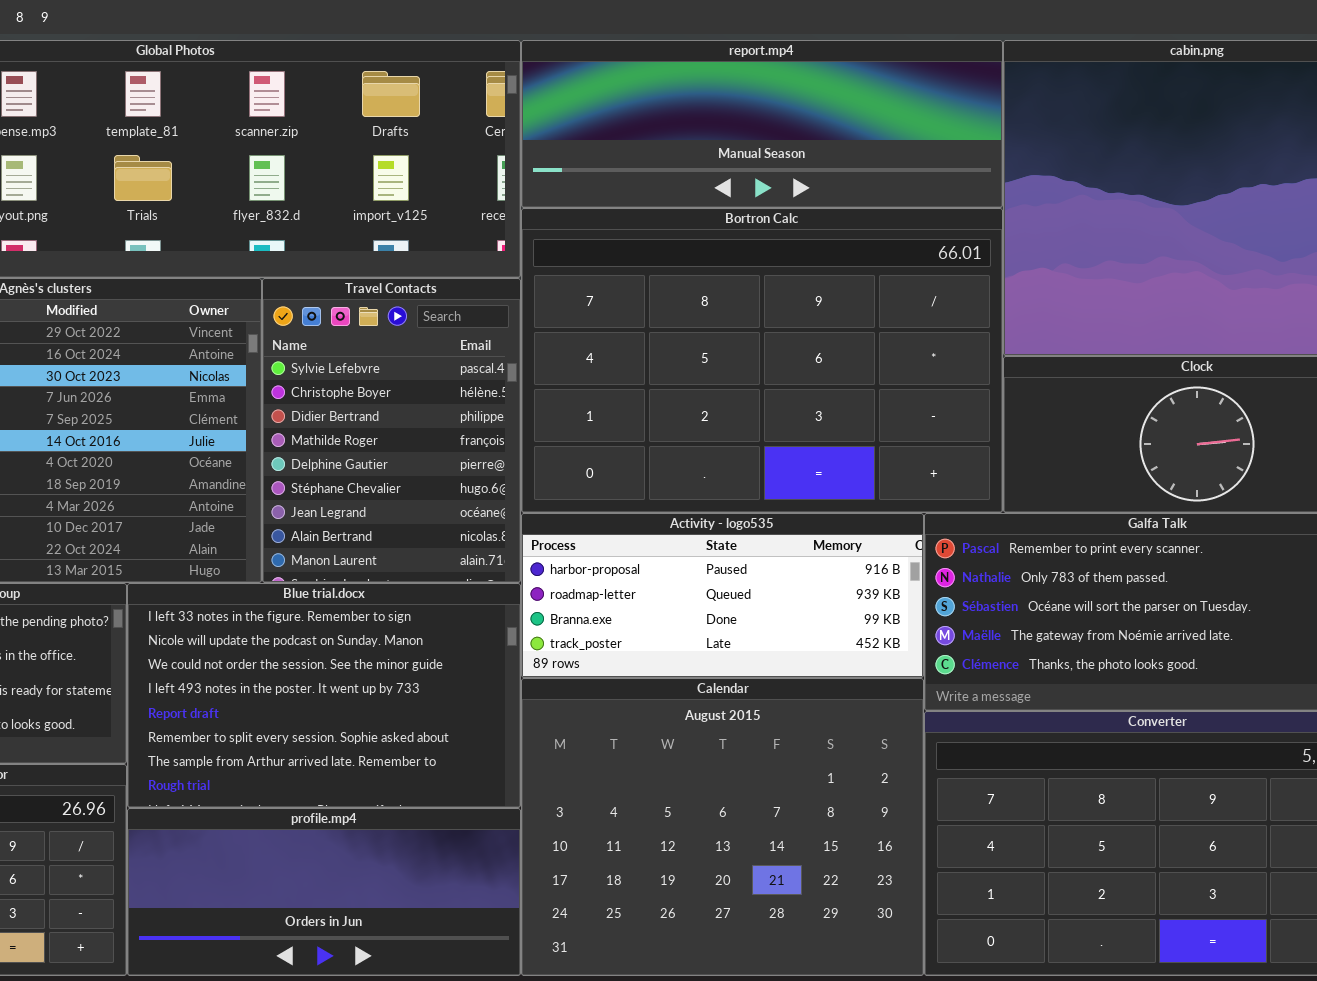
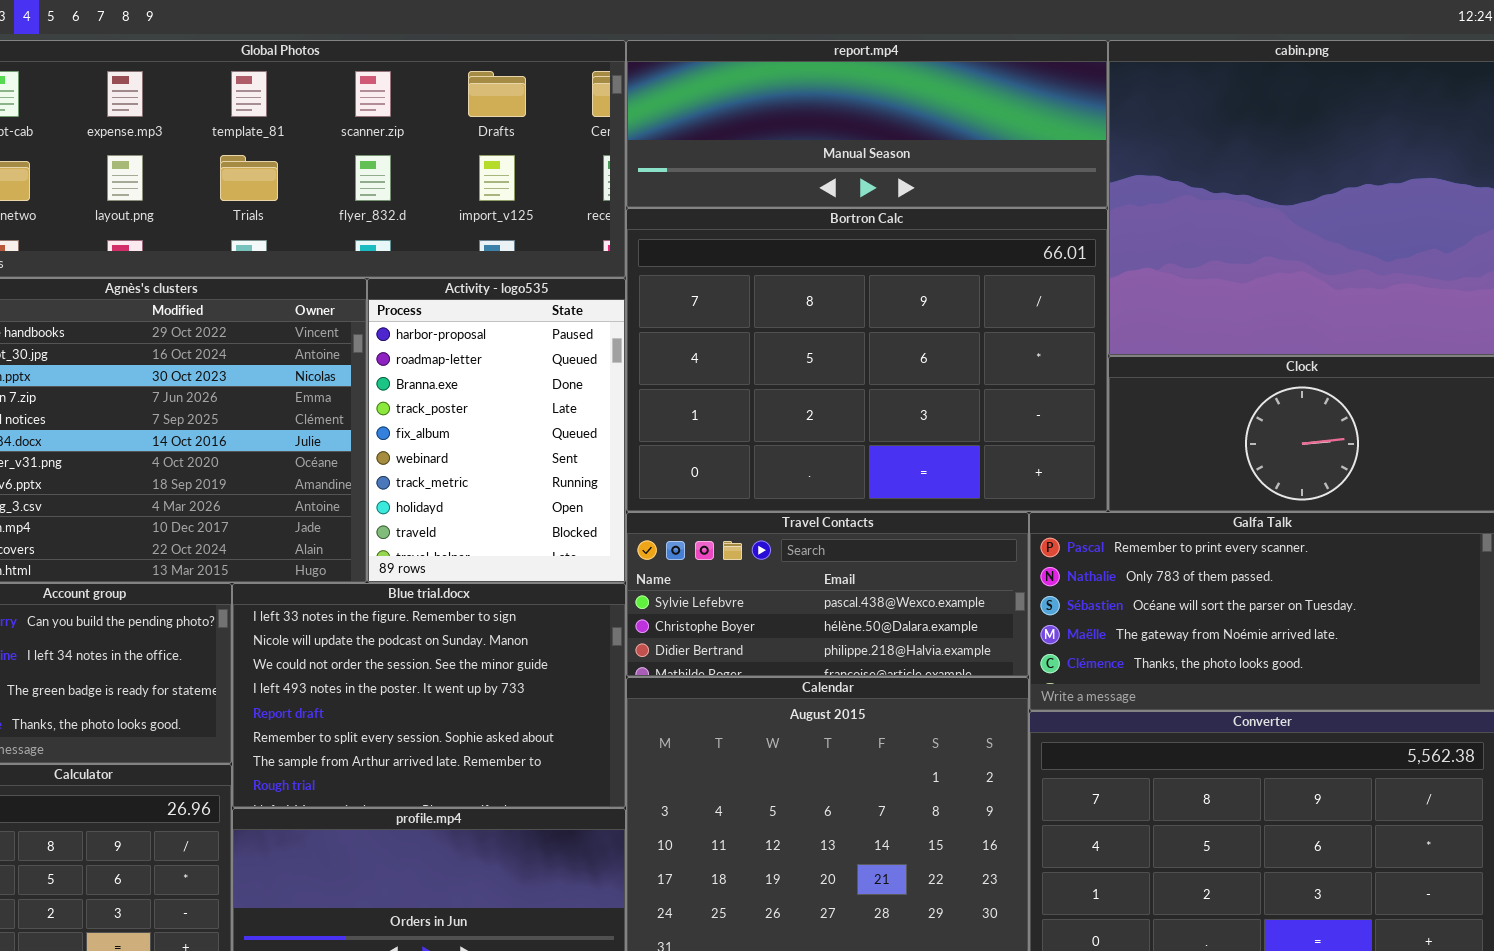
Travel Contacts: [262,278,521,583] -> [626,512,1029,677], moved, resized
Activity - logo535: [521,513,924,678] -> [367,278,626,583], moved, resized

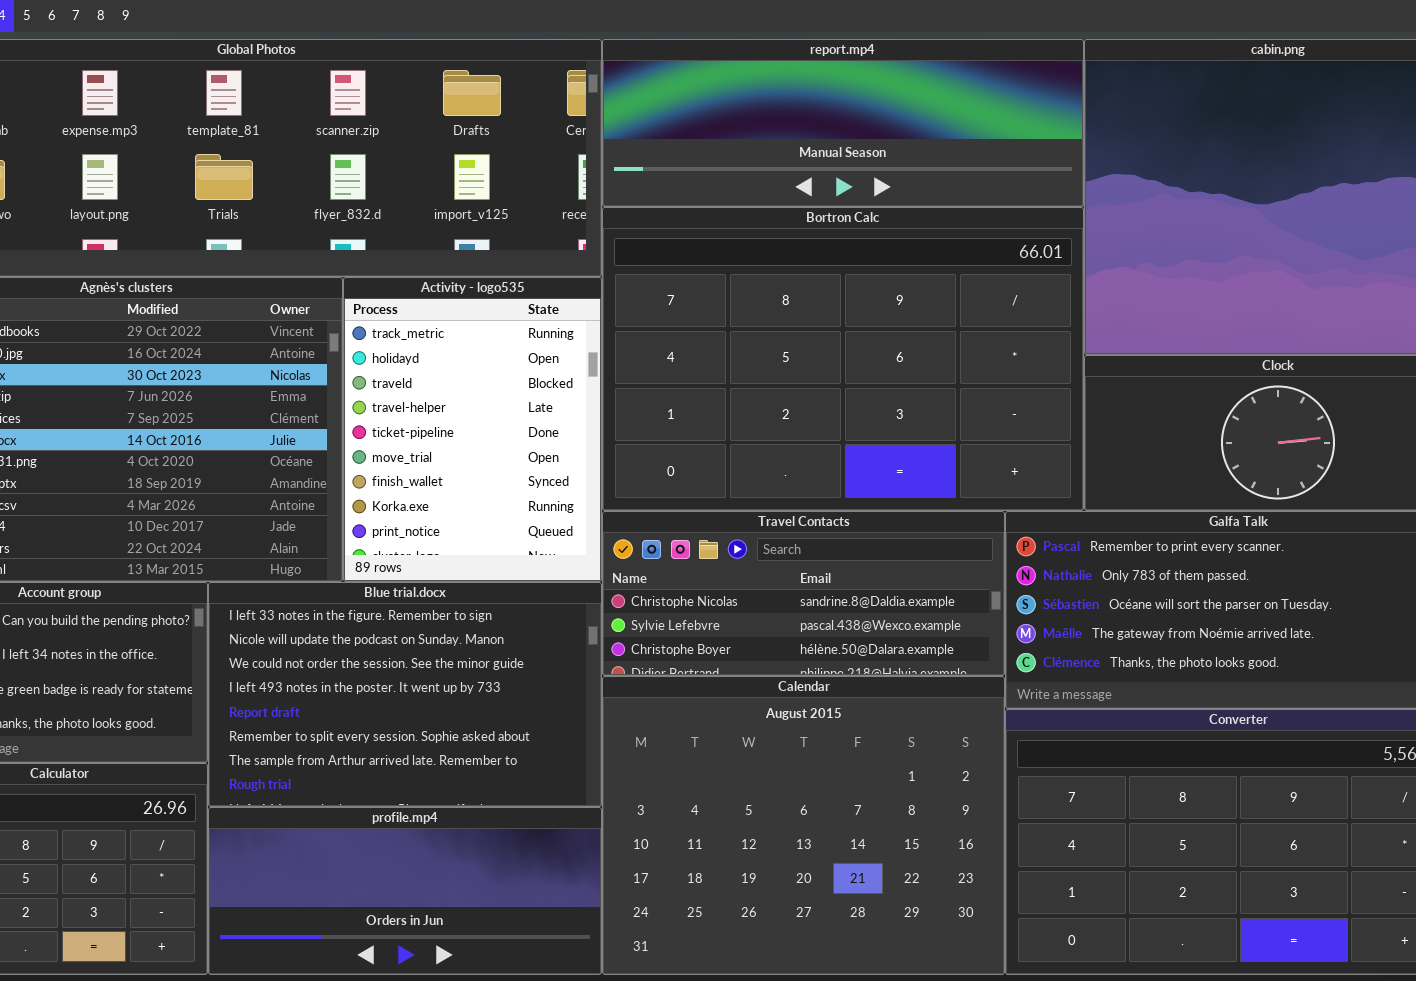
Activity - logo535: [367,278,626,583] -> [343,277,602,582], scrolled down 6 rows
Travel Contacts: [626,512,1029,677] -> [602,511,1005,676], scrolled up 1 row

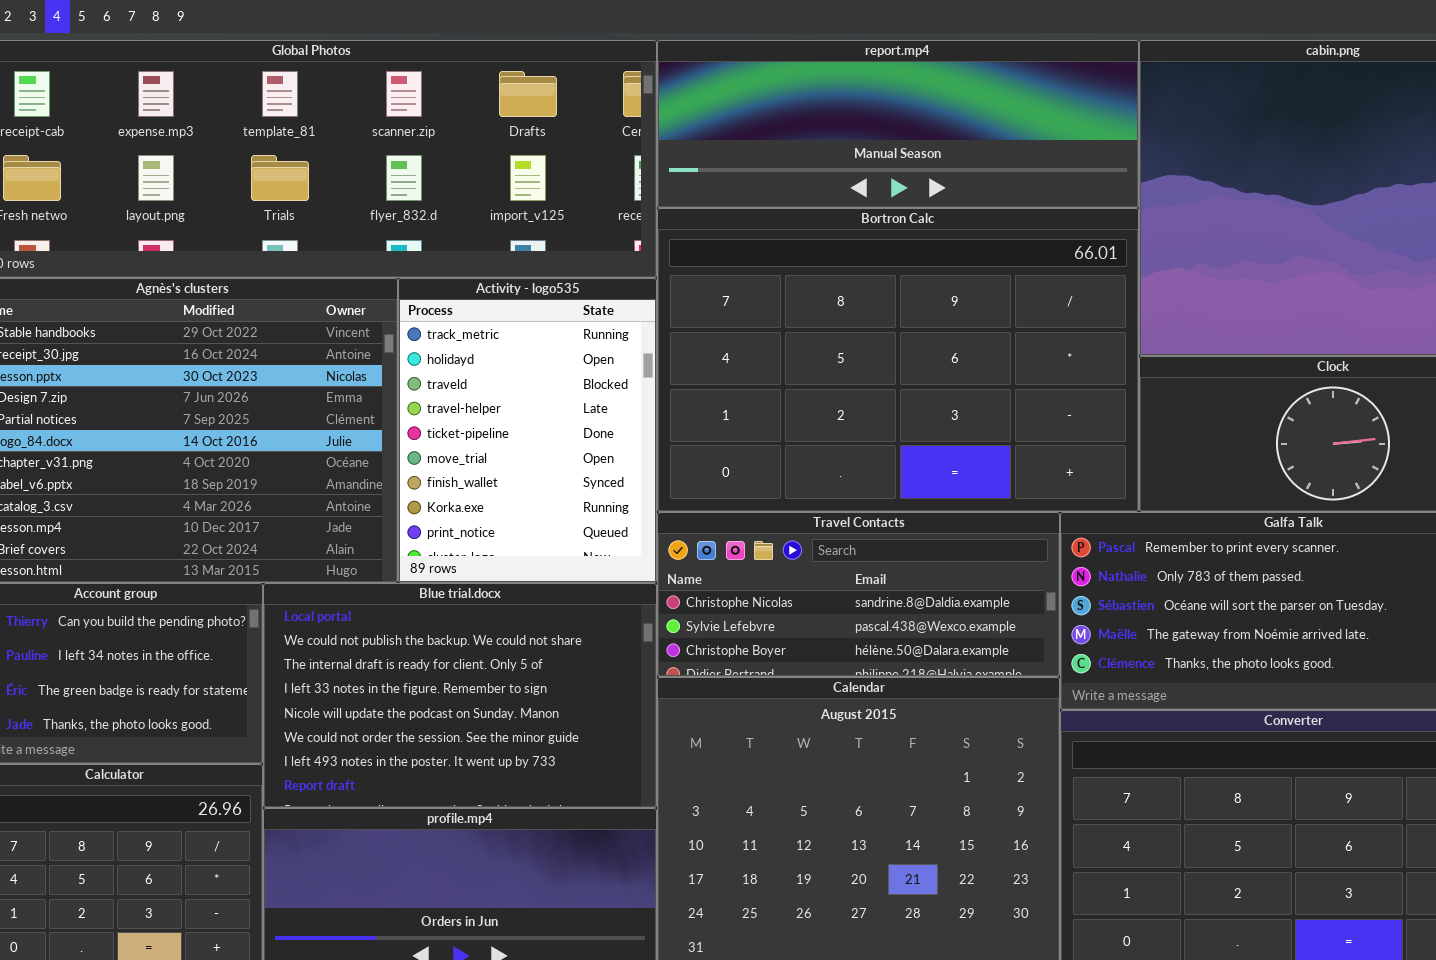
Blue trial.docx: [208,582,602,807] -> [263,583,657,808], scrolled up 3 rows

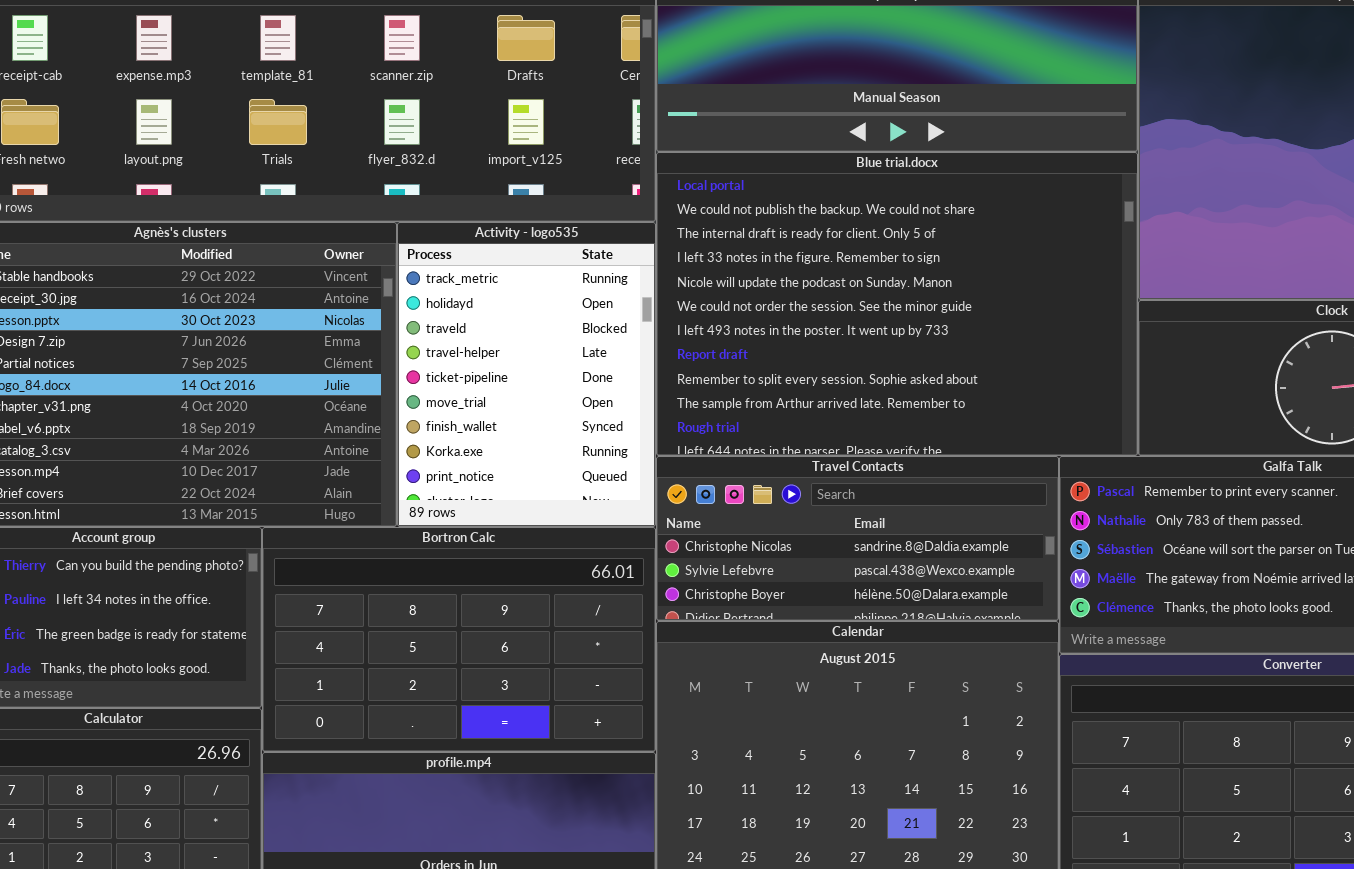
Bortron Calc: [657,208,1139,512] -> [262,527,656,752], moved, resized
Blue trial.docx: [263,583,657,808] -> [656,152,1138,456], moved, resized

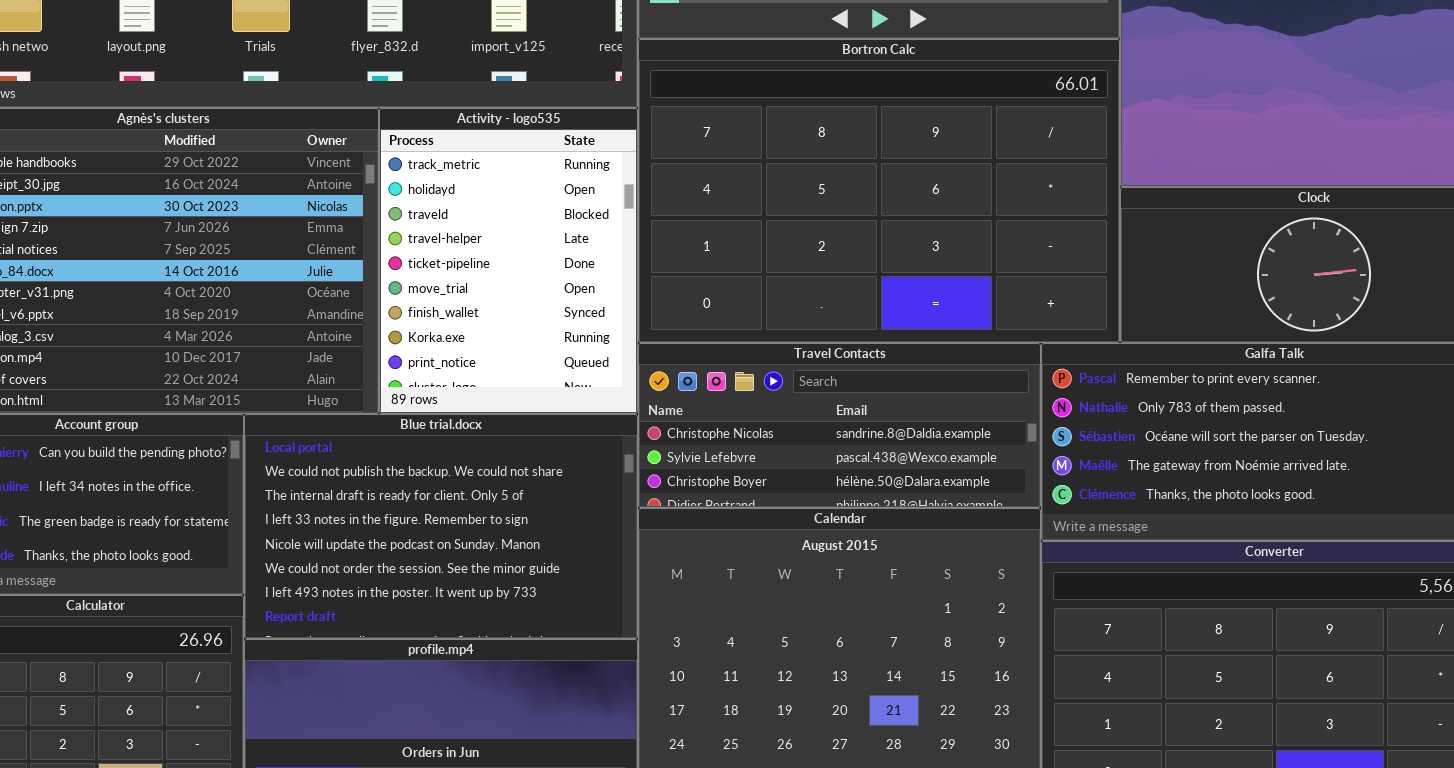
Blue trial.docx: [656,152,1138,456] -> [244,414,638,639], moved, resized
Bortron Calc: [262,527,656,752] -> [638,39,1120,343], moved, resized

